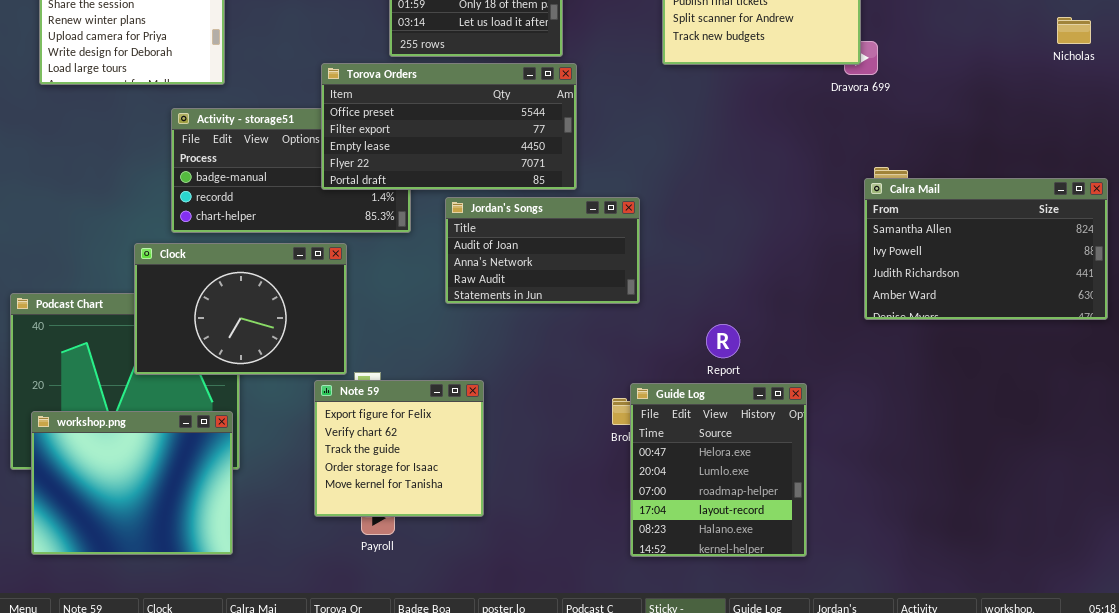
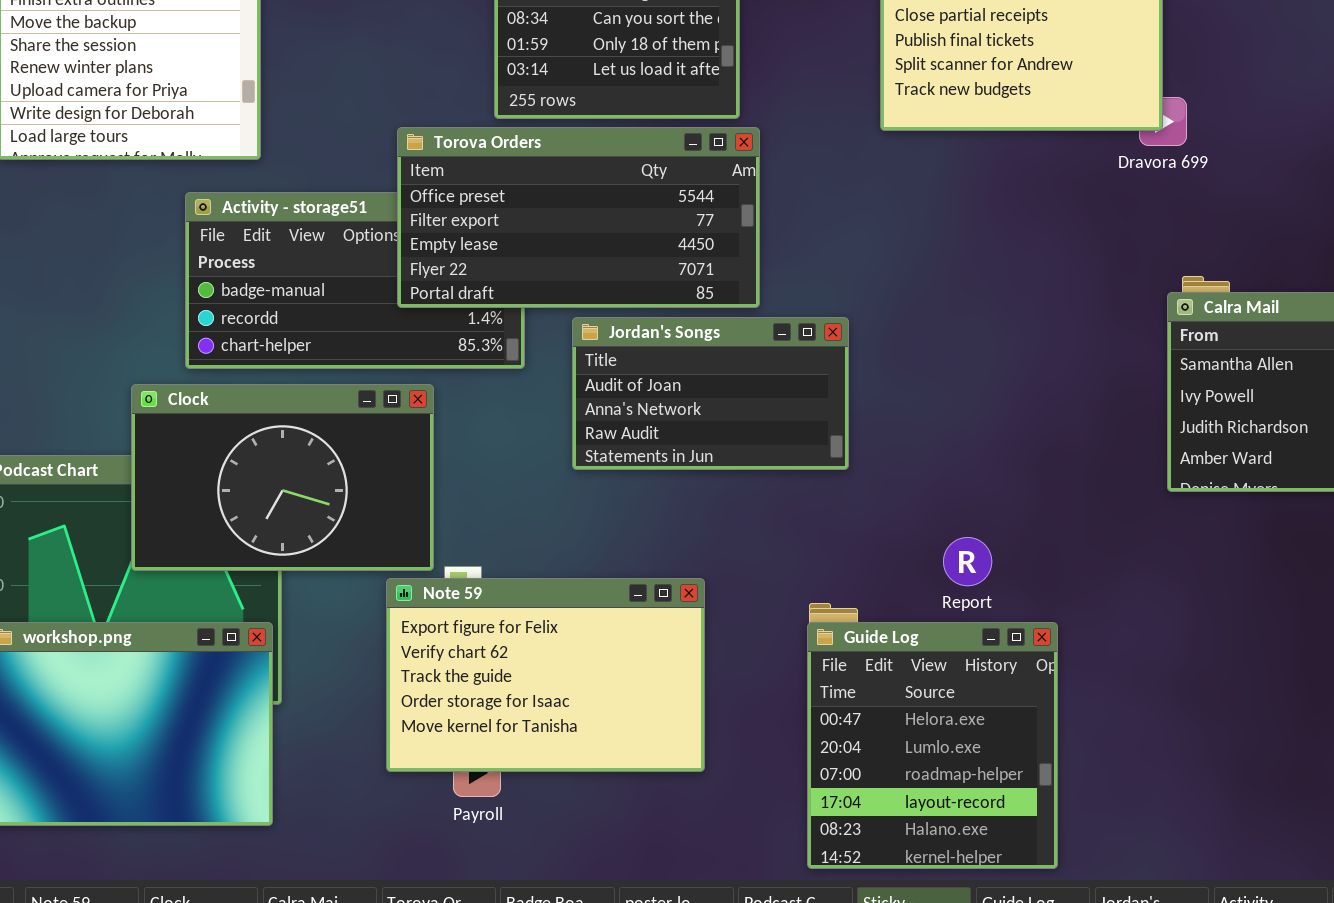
Report: [706,324,740,358] -> [943,537,992,586], moved
Note 59: [314,380,484,517] -> [386,578,705,772], resized
Guide Log: [630,383,807,557] -> [807,622,1058,869], moved

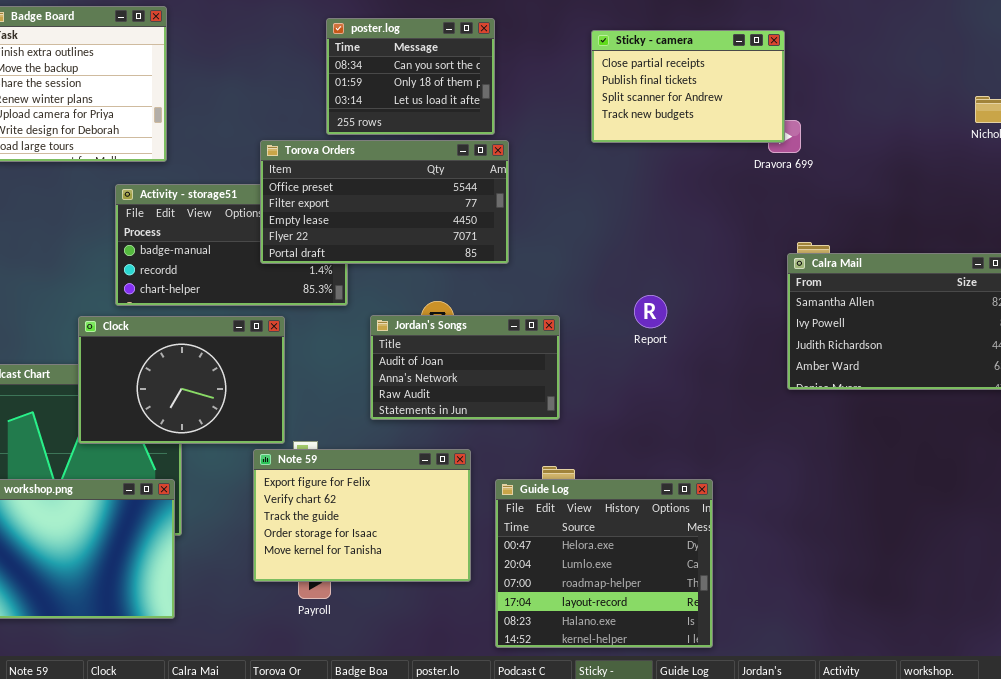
Jordan's Songs: [572,317,849,470] -> [370,315,560,420], moved
Report: [943,537,992,586] -> [634,295,667,328], moved
Guide Log: [807,622,1058,869] -> [495,479,713,648], resized

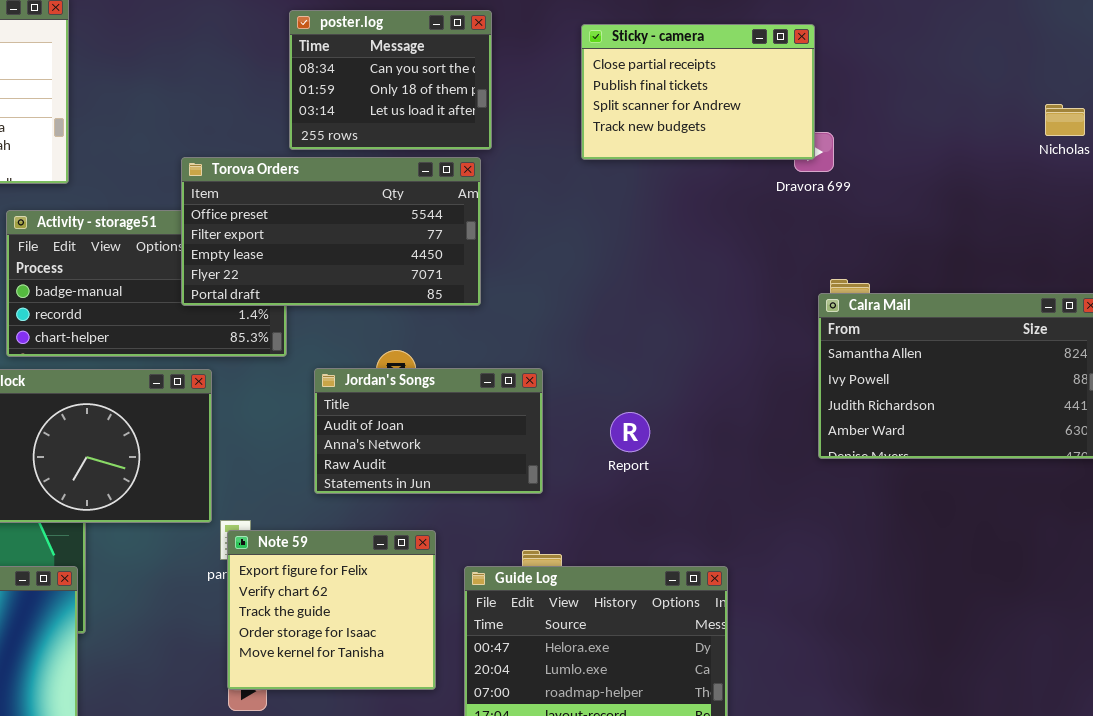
poster.log: [326,18,495,135] -> [289,10,492,150], moved
Report: [634,295,667,328] -> [610,412,650,452], moved
Note 59: [253,449,471,582] -> [227,530,436,690], resized

